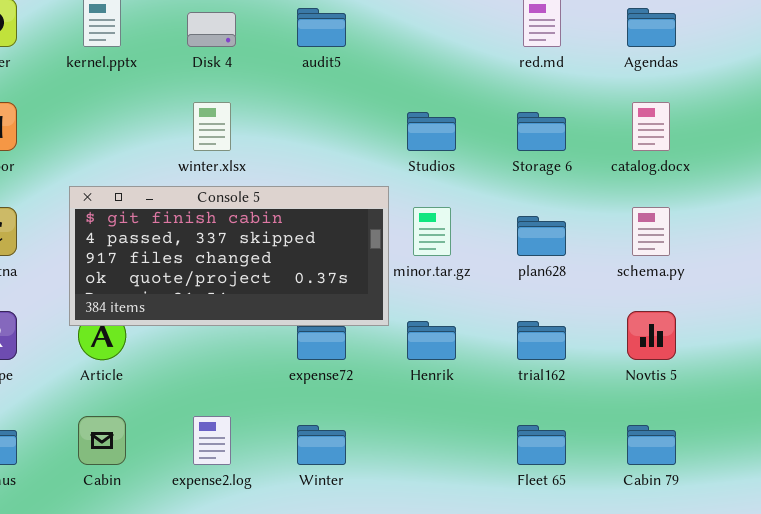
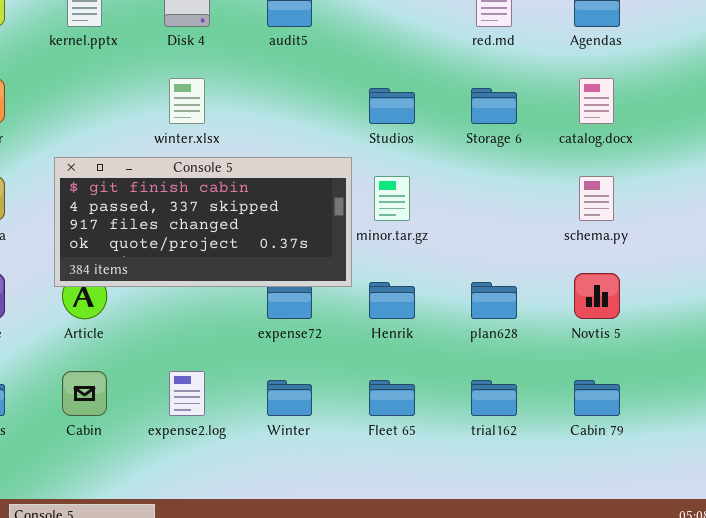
plan628: [517,216,566,256] -> [471,282,517,319], moved
trial162: [517,321,566,360] -> [471,380,517,416], moved
Fleet 65: [517,425,566,465] -> [369,380,415,416], moved

